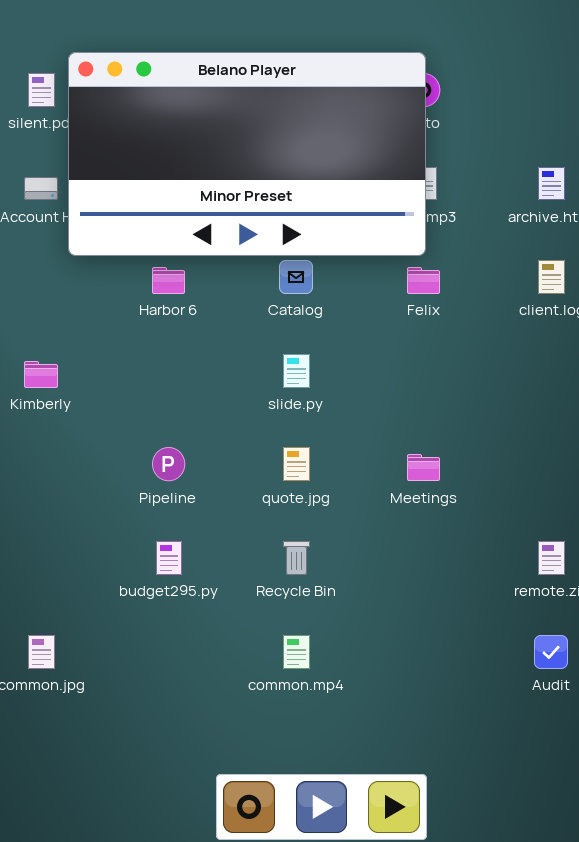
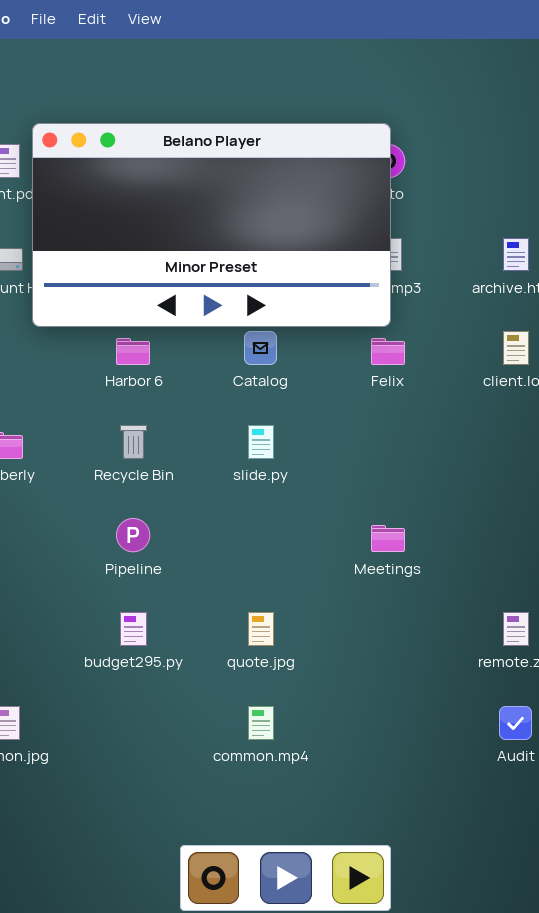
quote.jpg: [283,447,310,481] -> [248,612,274,646], moved
Recycle Bin: [283,541,310,575] -> [120,425,147,459], moved

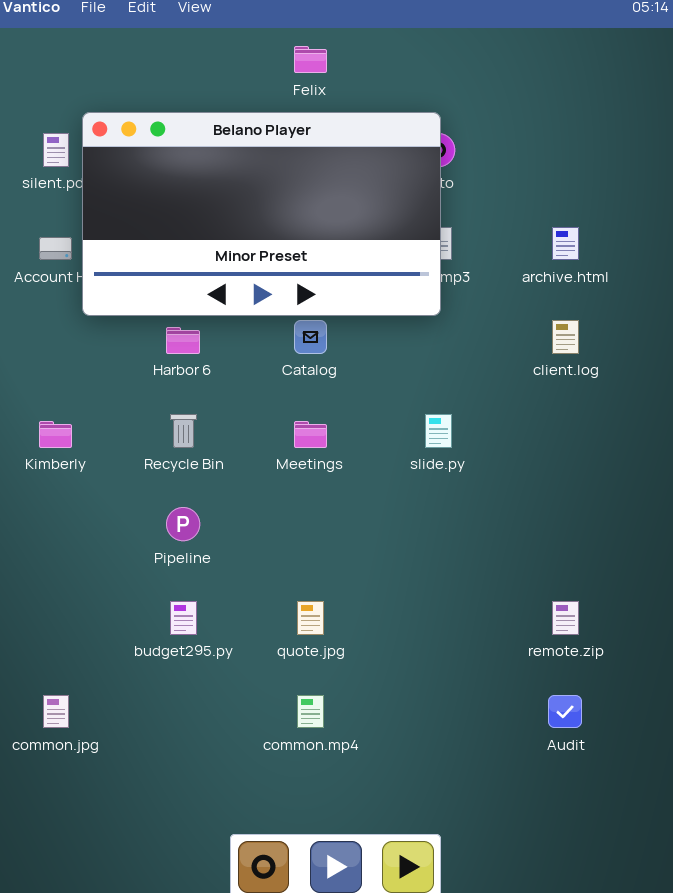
Felix: [371,338,405,365] -> [294,46,327,73], moved
slide.py: [248,425,274,459] -> [425,414,452,448], moved
Meetings: [371,525,405,552] -> [294,421,327,448], moved

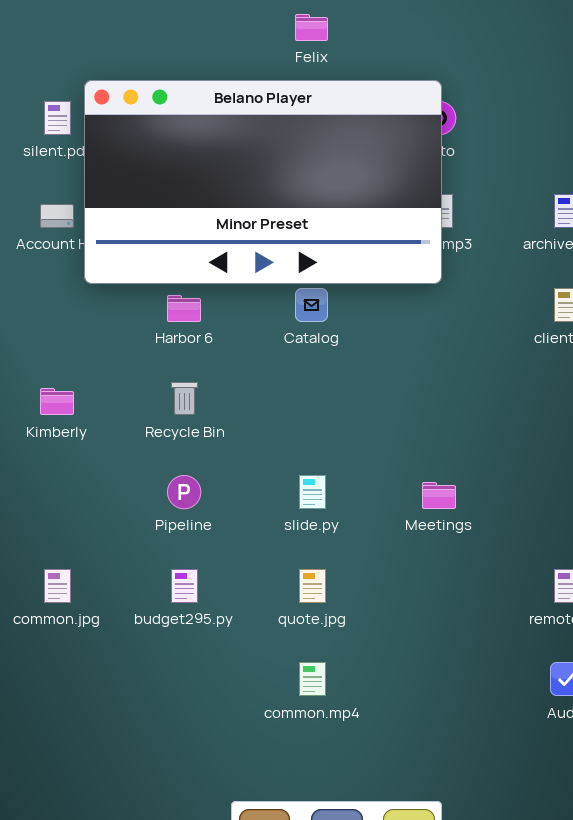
slide.py: [425,414,452,448] -> [299,475,326,509], moved
Meetings: [294,421,327,448] -> [422,482,456,509], moved
common.jpg: [43,695,69,728] -> [44,569,71,603], moved

